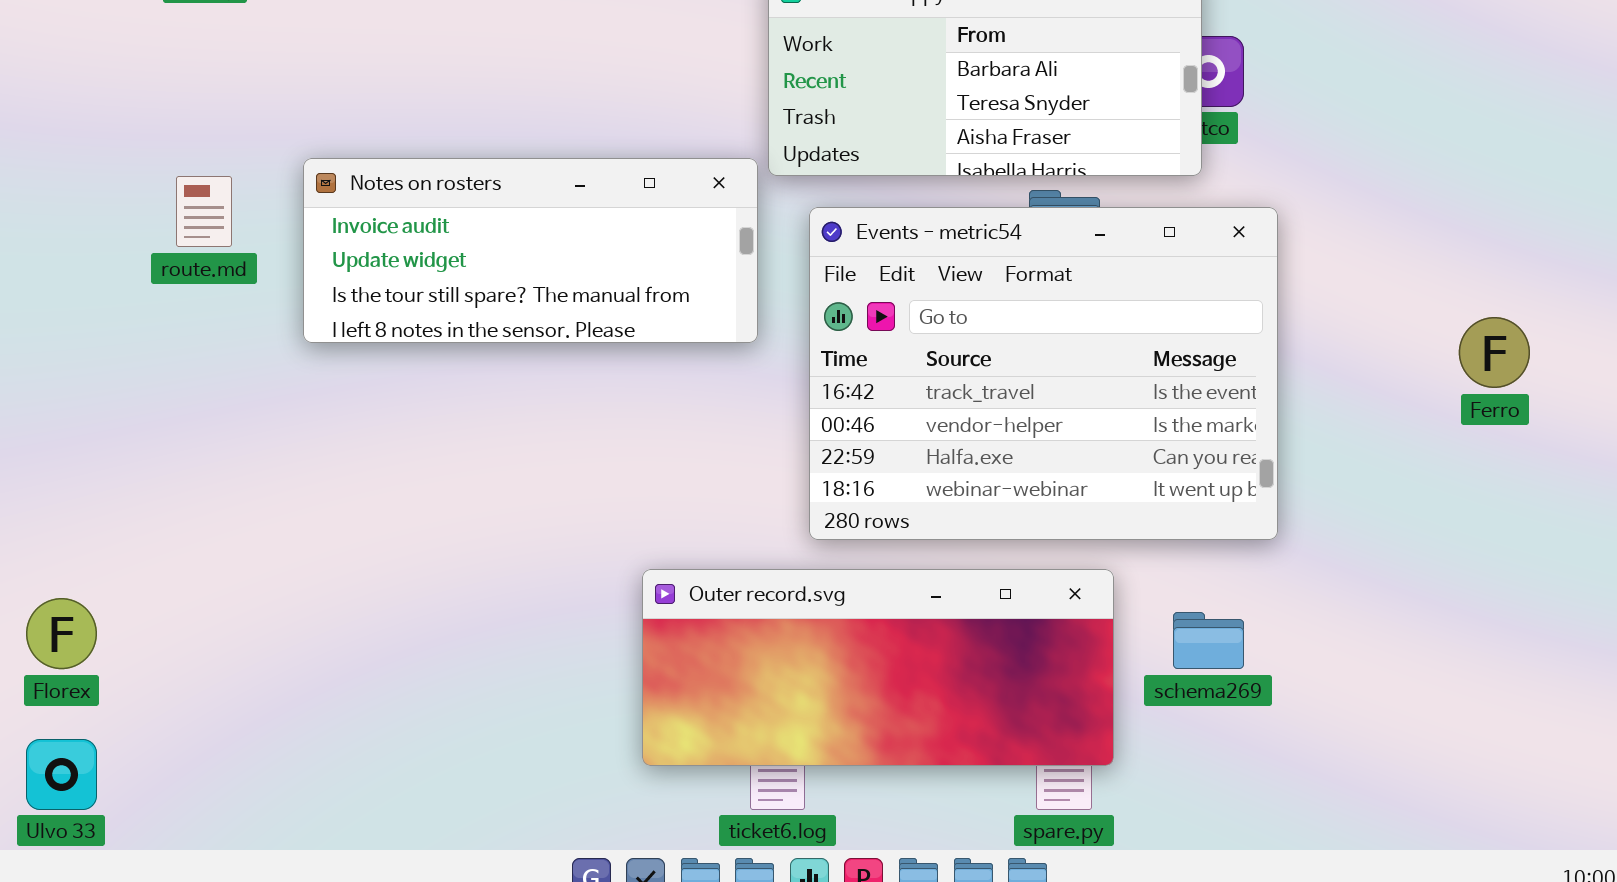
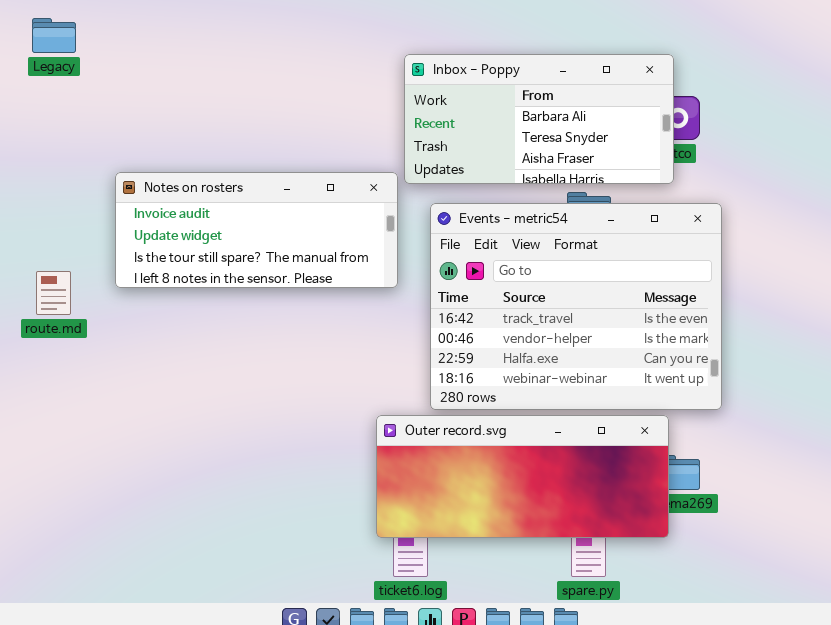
route.md: [176,176,232,247] -> [36,271,71,315], moved
Outer record.svg: [642,569,1114,766] -> [376,415,669,538], moved

